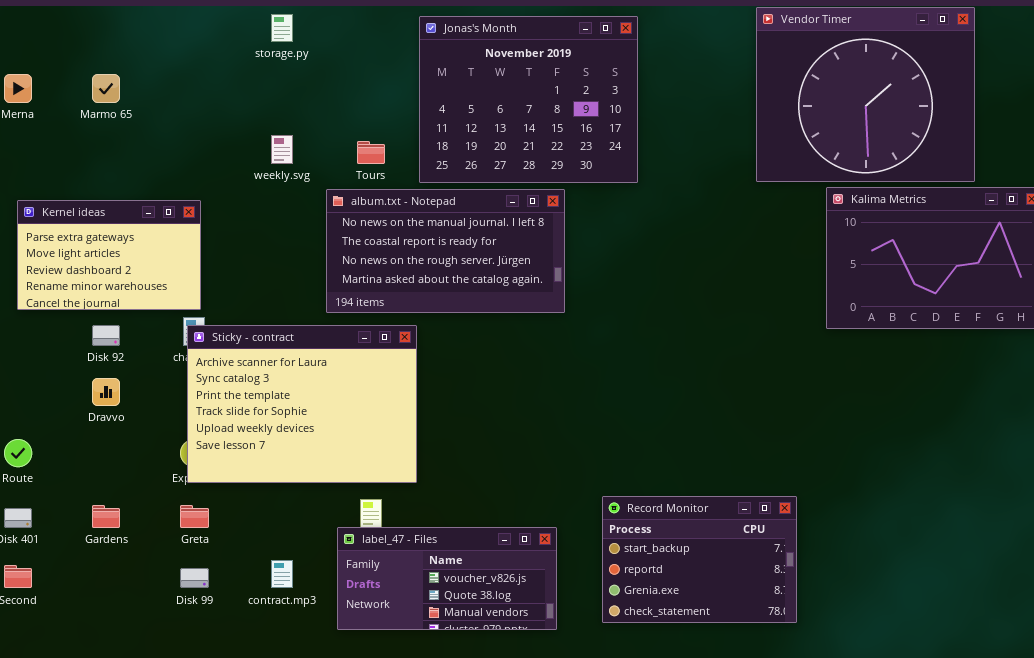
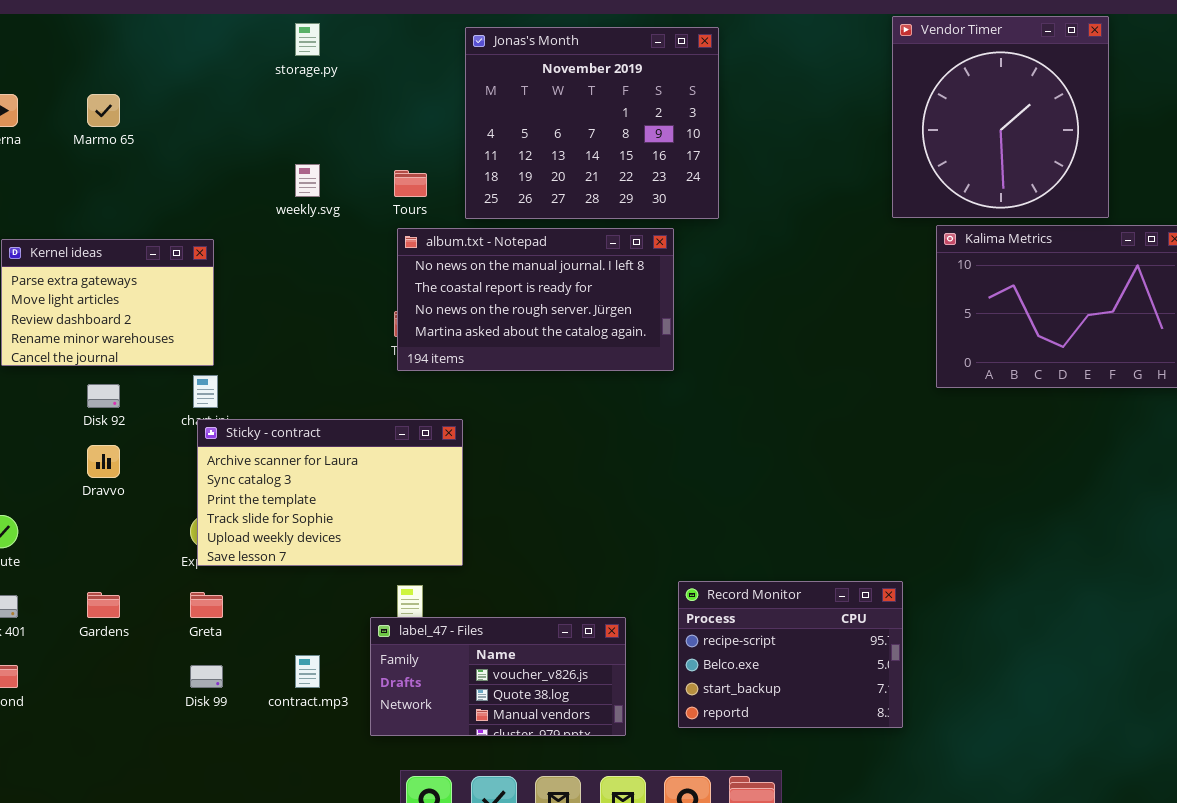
Vendor Timer: [756,7,975,182] -> [892,16,1109,218], resized
album.txt - Notepad: [326,189,565,313] -> [397,228,674,371], moved
Sticky - contract: [187,325,417,483] -> [197,419,463,566], resized
Record Monitor: [602,496,797,623] -> [678,581,903,728], scrolled up 2 rows

